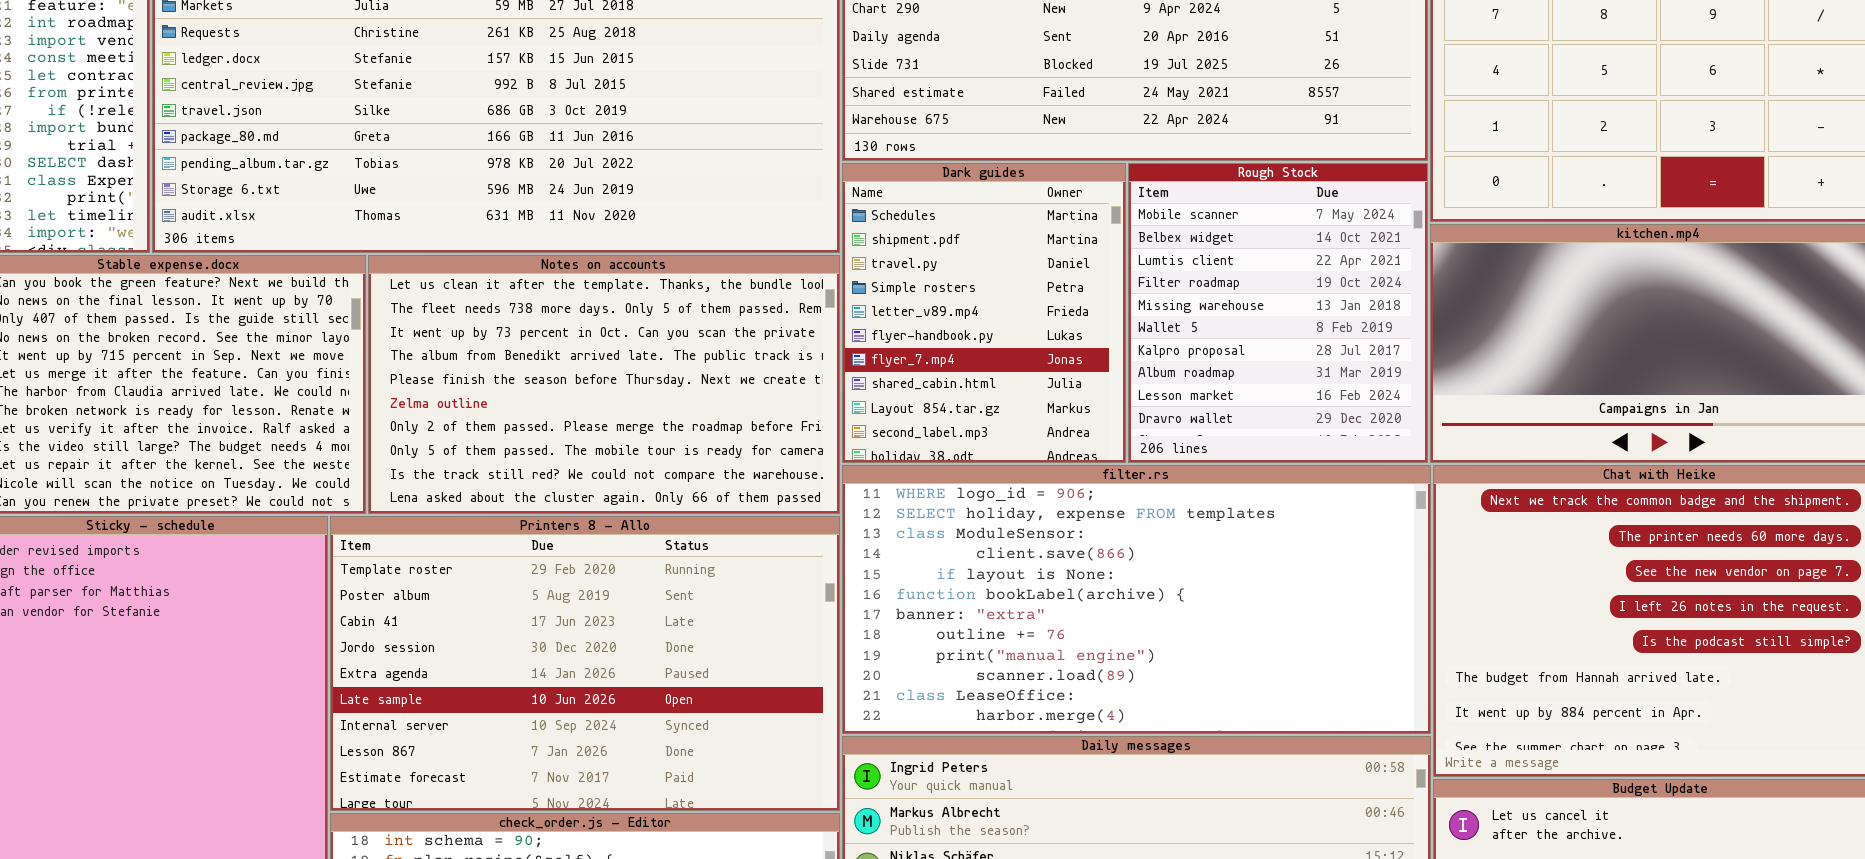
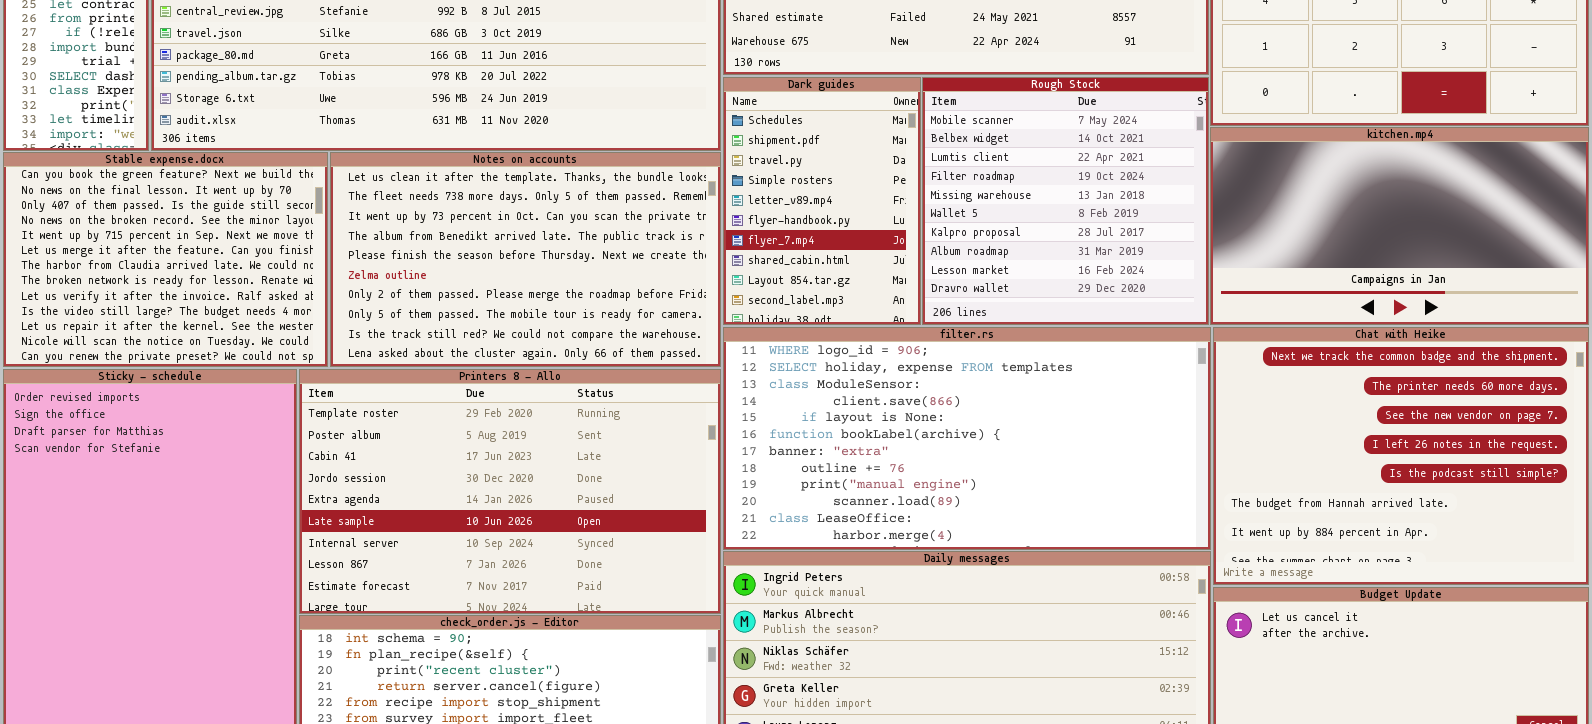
Dark guides: [842,163,1126,463] -> [723,77,921,325], resized
Rough Stock: [1128,163,1428,463] -> [922,77,1209,325], resized

